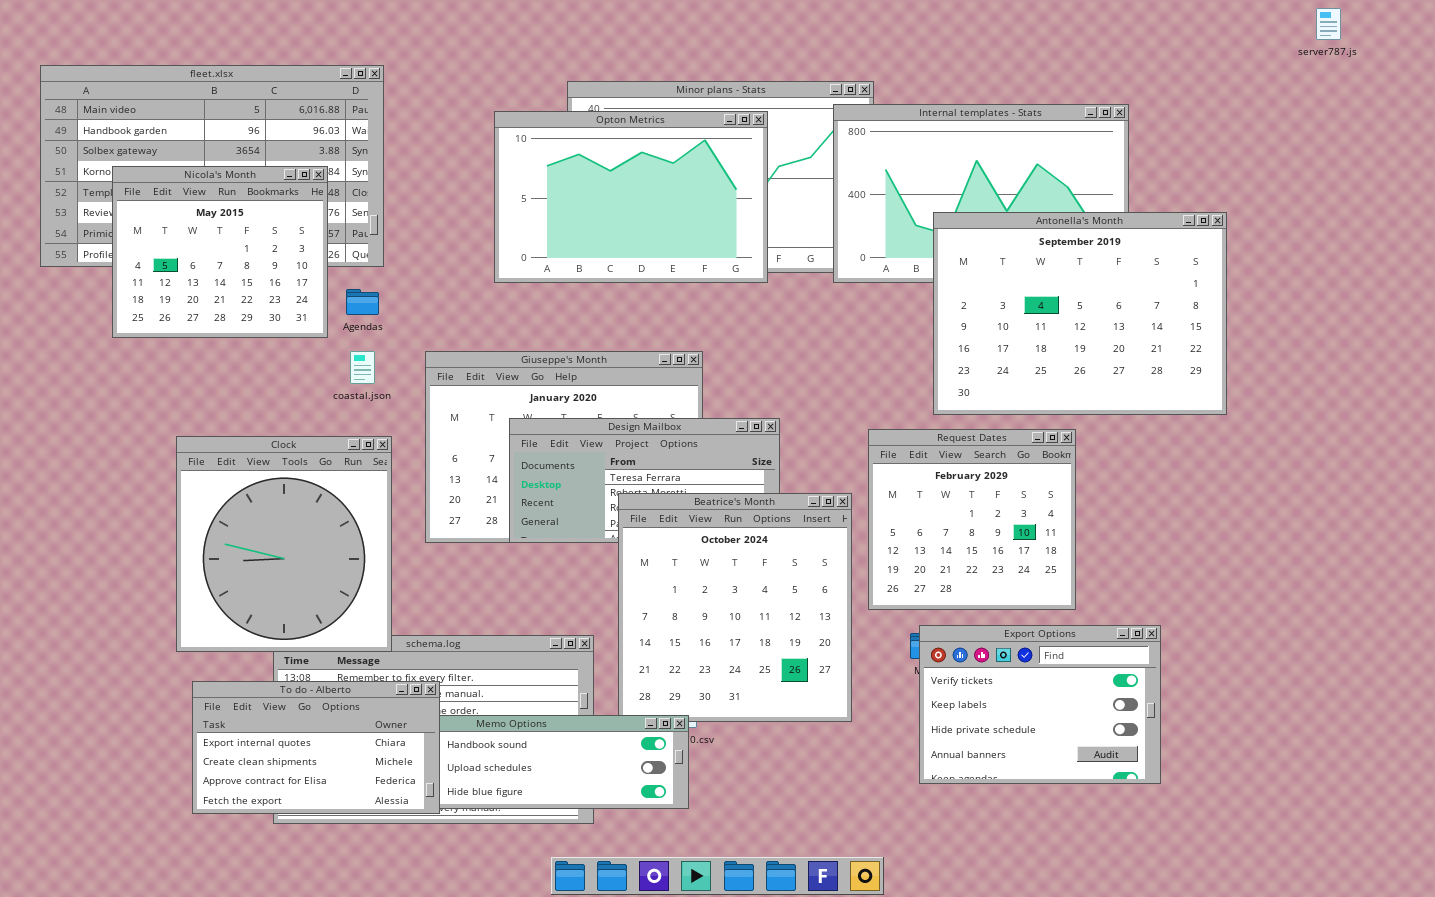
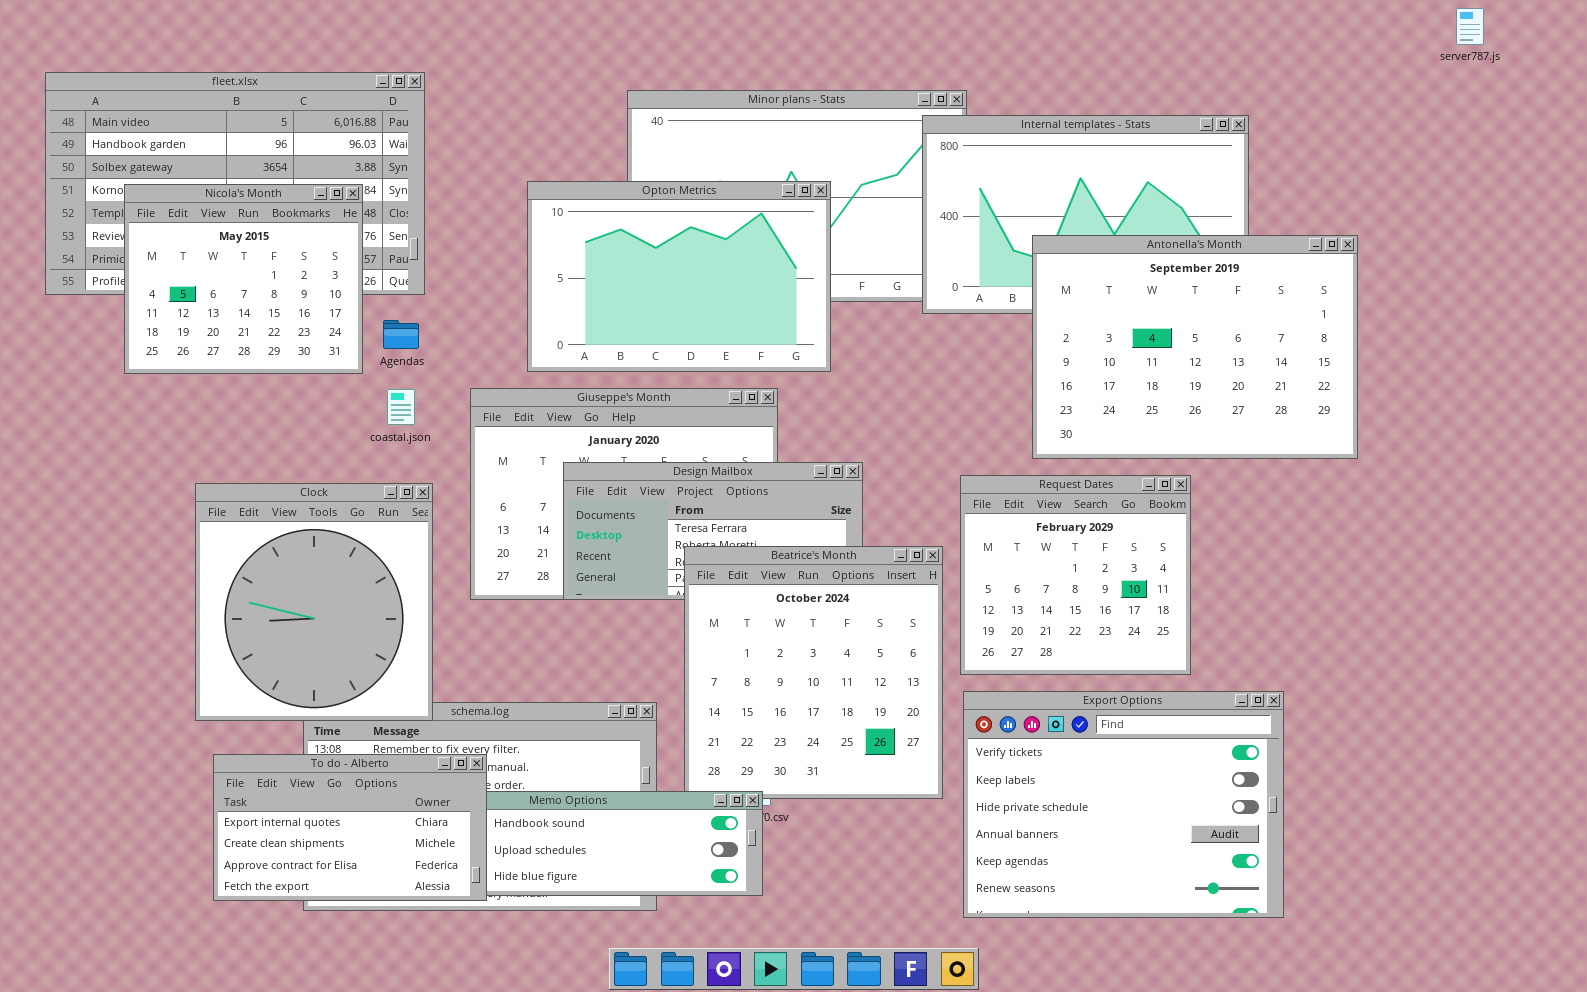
Opton Metrics: [494,111,768,283] -> [527,181,831,372], moved
Export Options: [919,625,1161,784] -> [963,691,1284,918], resized

